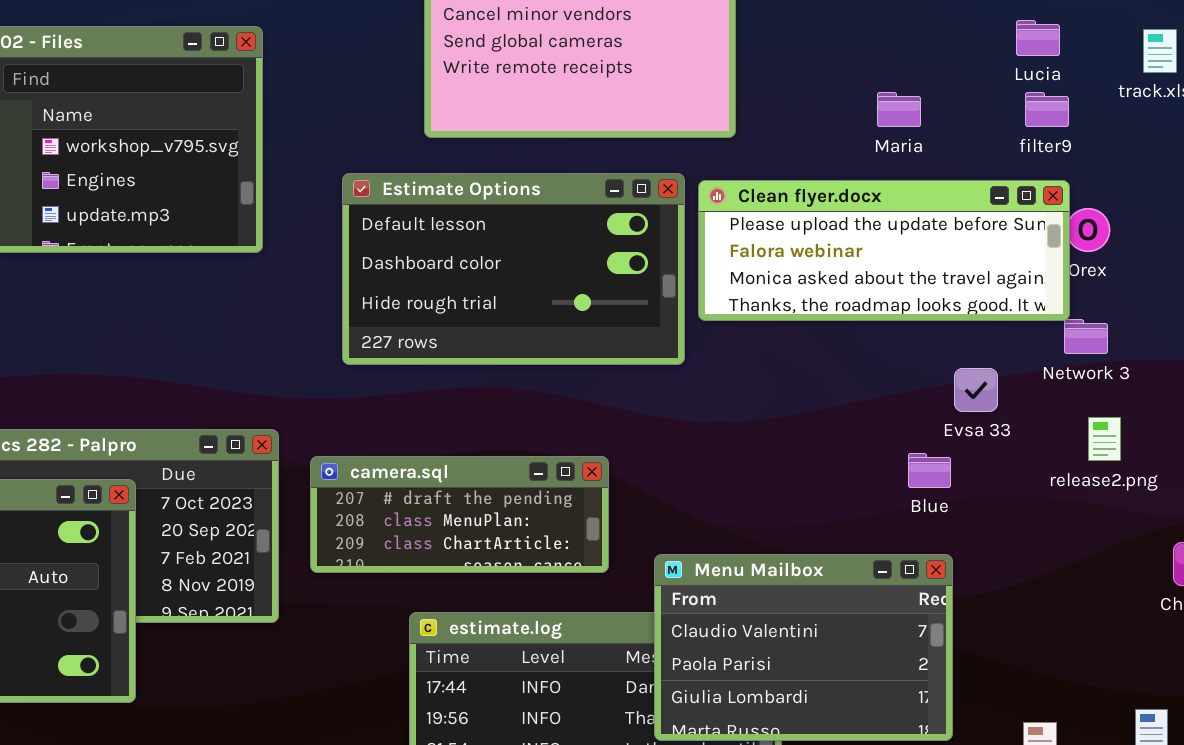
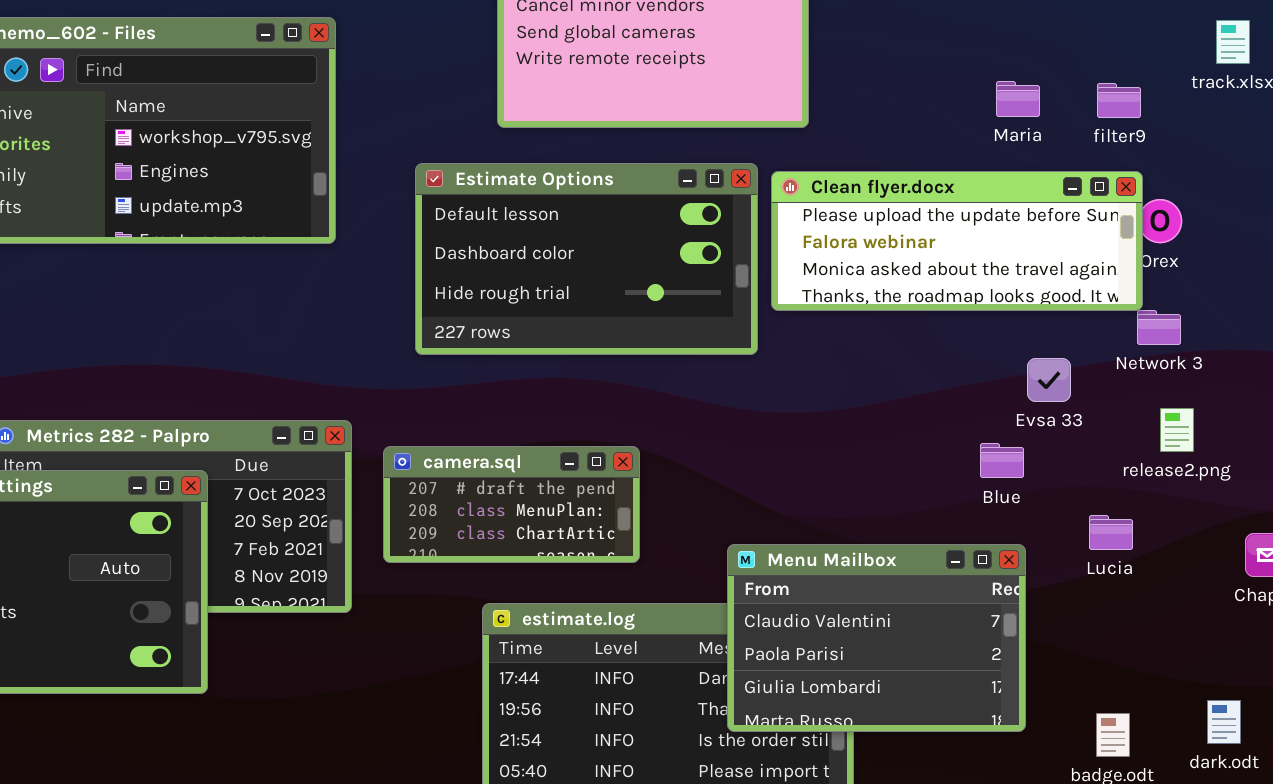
Lucia: [1016,20,1060,56] -> [1089,515,1133,550], moved
Maria: [877,92,921,127] -> [996,81,1040,117], moved
camera.sql: [310,456,609,573] -> [383,446,640,563], resized

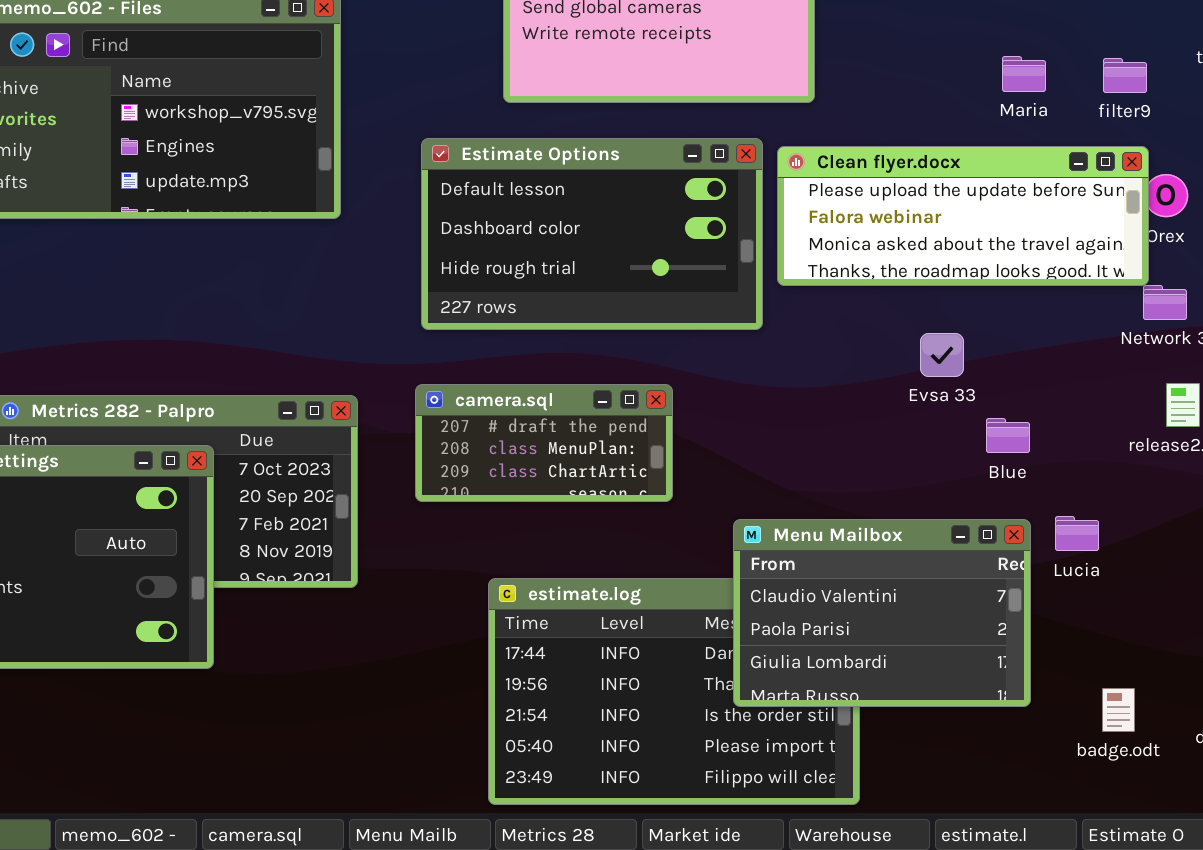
Evsa 33: [1027,358,1071,402] -> [920,333,964,377], moved
camera.sql: [383,446,640,563] -> [415,384,673,502], moved
Lucia: [1089,515,1133,550] -> [1055,516,1099,551], moved

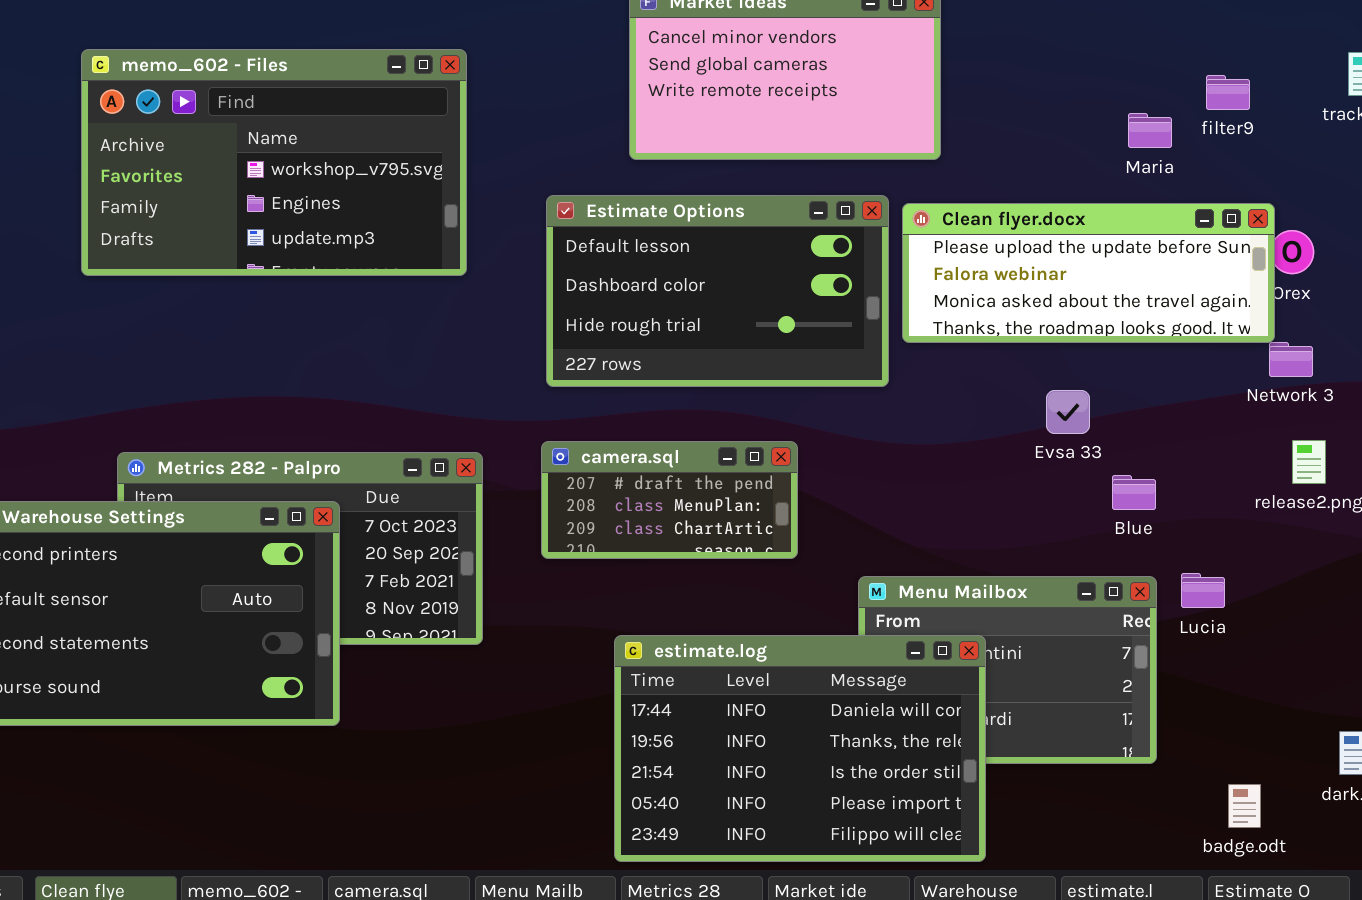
filter9: [1103,58,1147,93] -> [1206,75,1250,110], moved
estimate.log: [488,578,860,805] -> [614,635,986,862], raised
badge.odt: [1102,688,1135,732] -> [1228,784,1261,828], moved

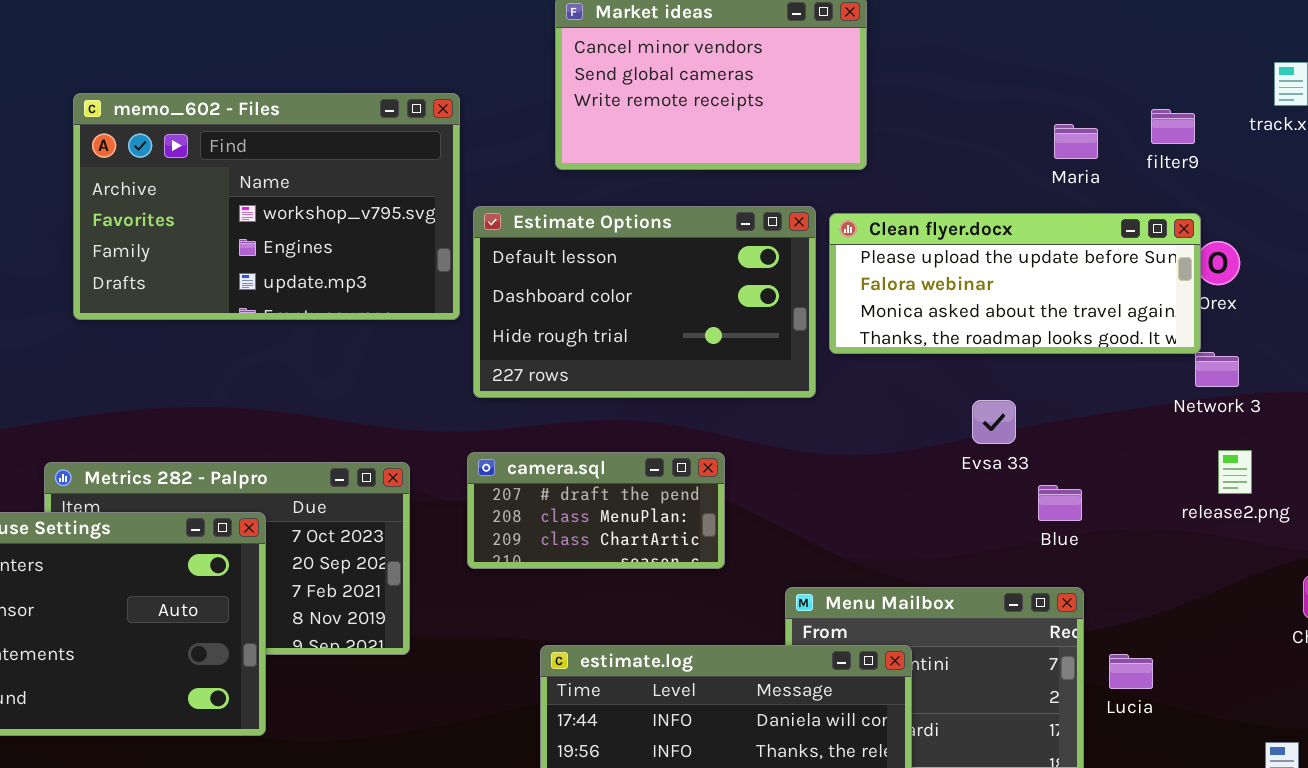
memo_602 - Files: [81,49,467,276] -> [73,93,460,320], moved
filter9: [1206,75,1250,110] -> [1151,109,1195,144], moved
Lucia: [1181,573,1225,608] -> [1109,654,1153,689], moved

